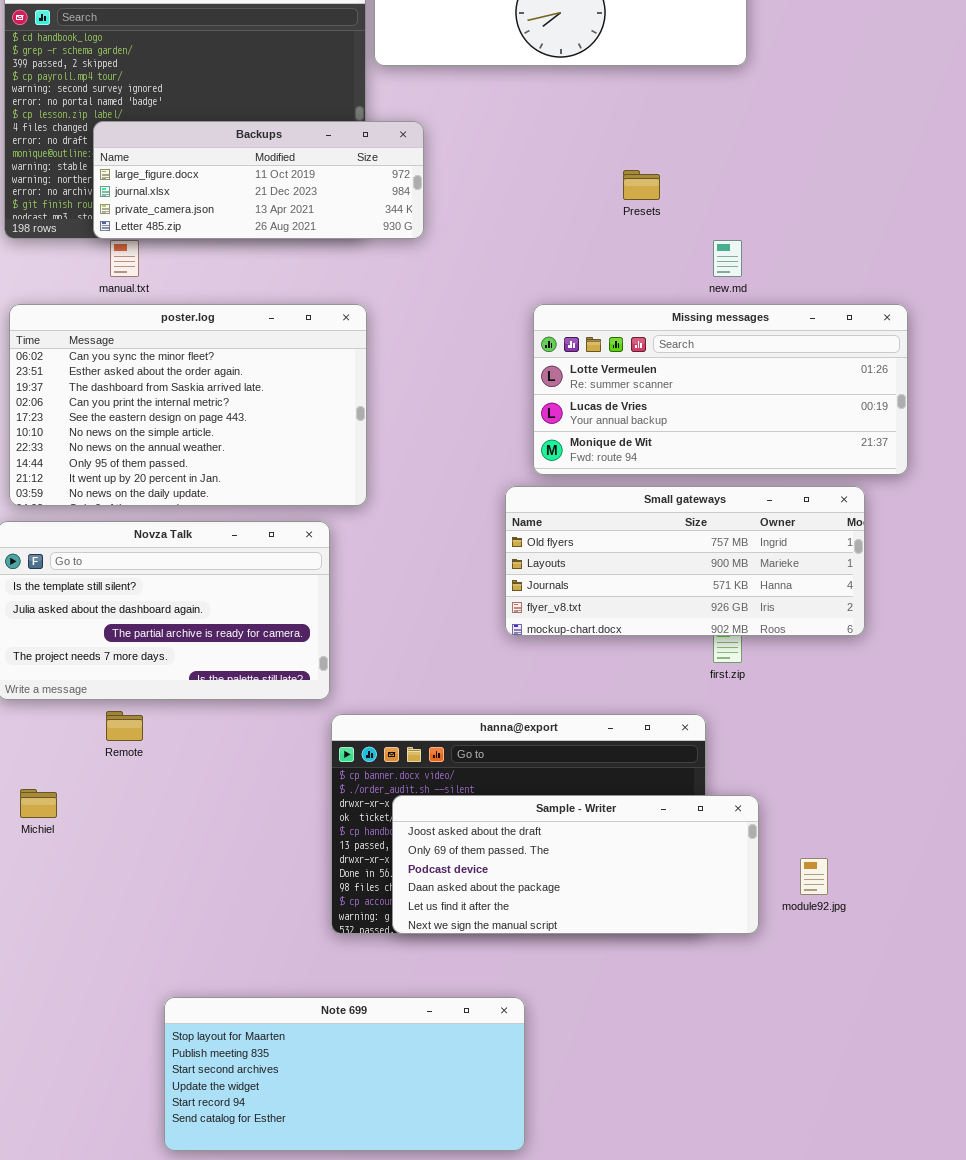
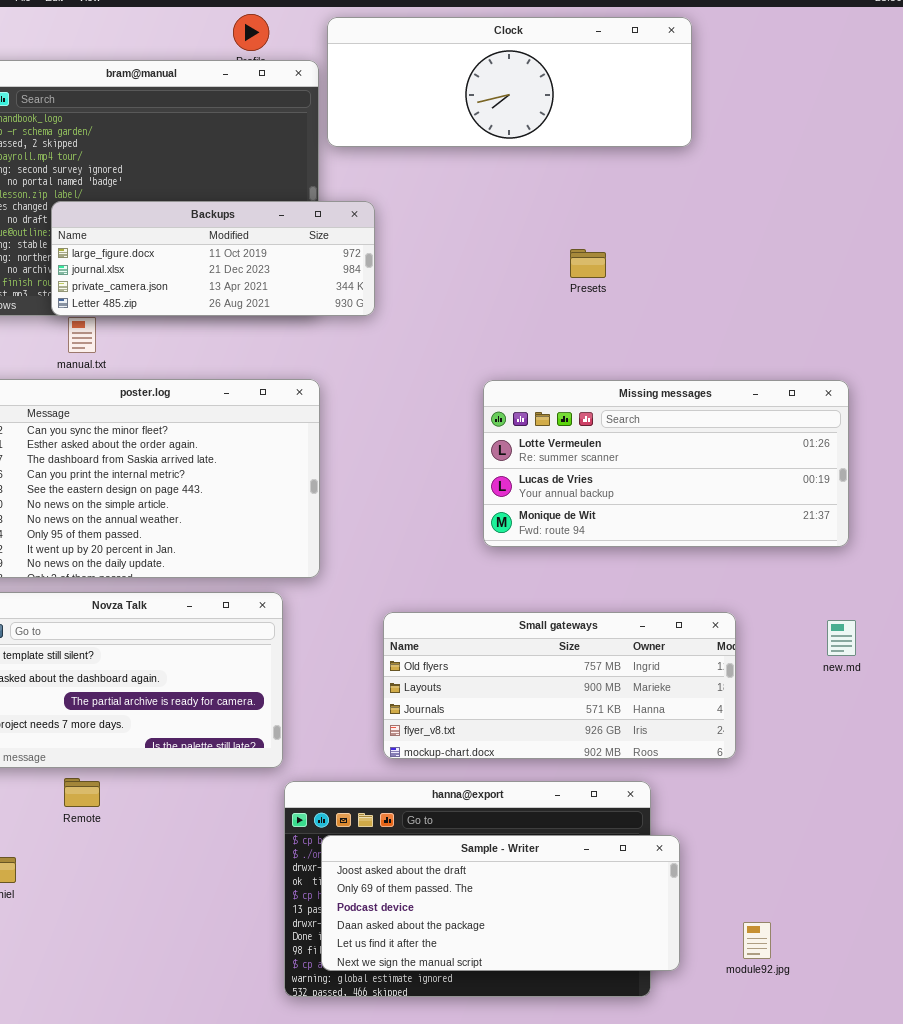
new.md: [713,240,742,277] -> [827,620,856,656], moved
Small gateways: [505,486,865,636] -> [383,612,736,759], moved
Sample - Writer: [392,795,759,934] -> [321,835,680,971], moved

